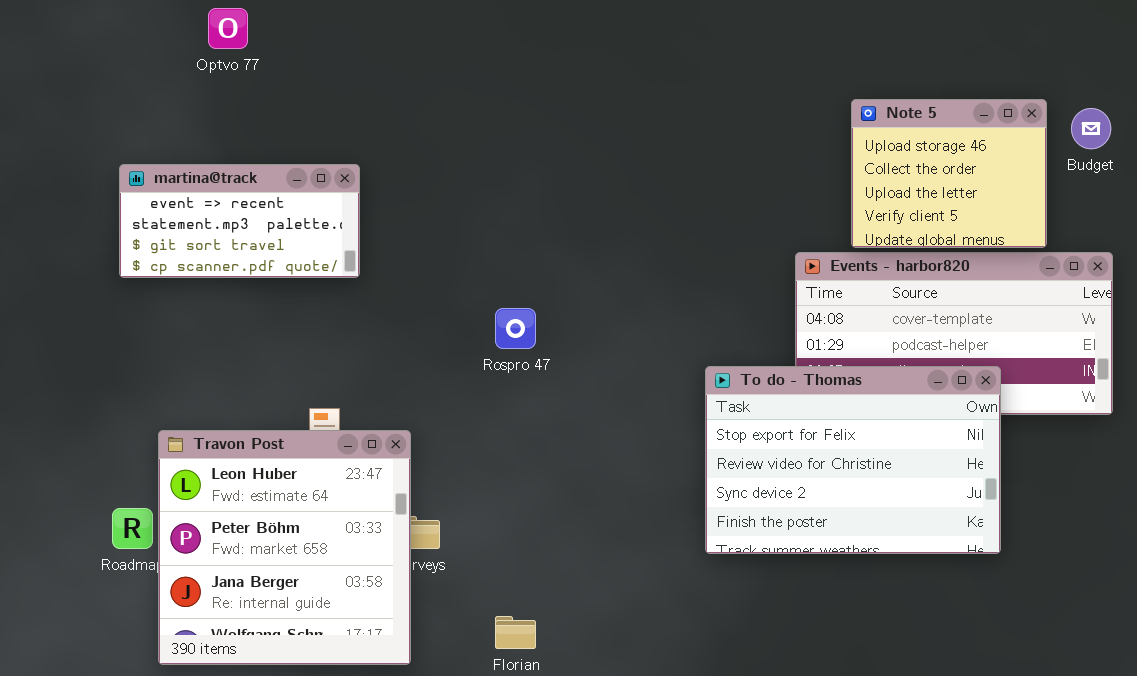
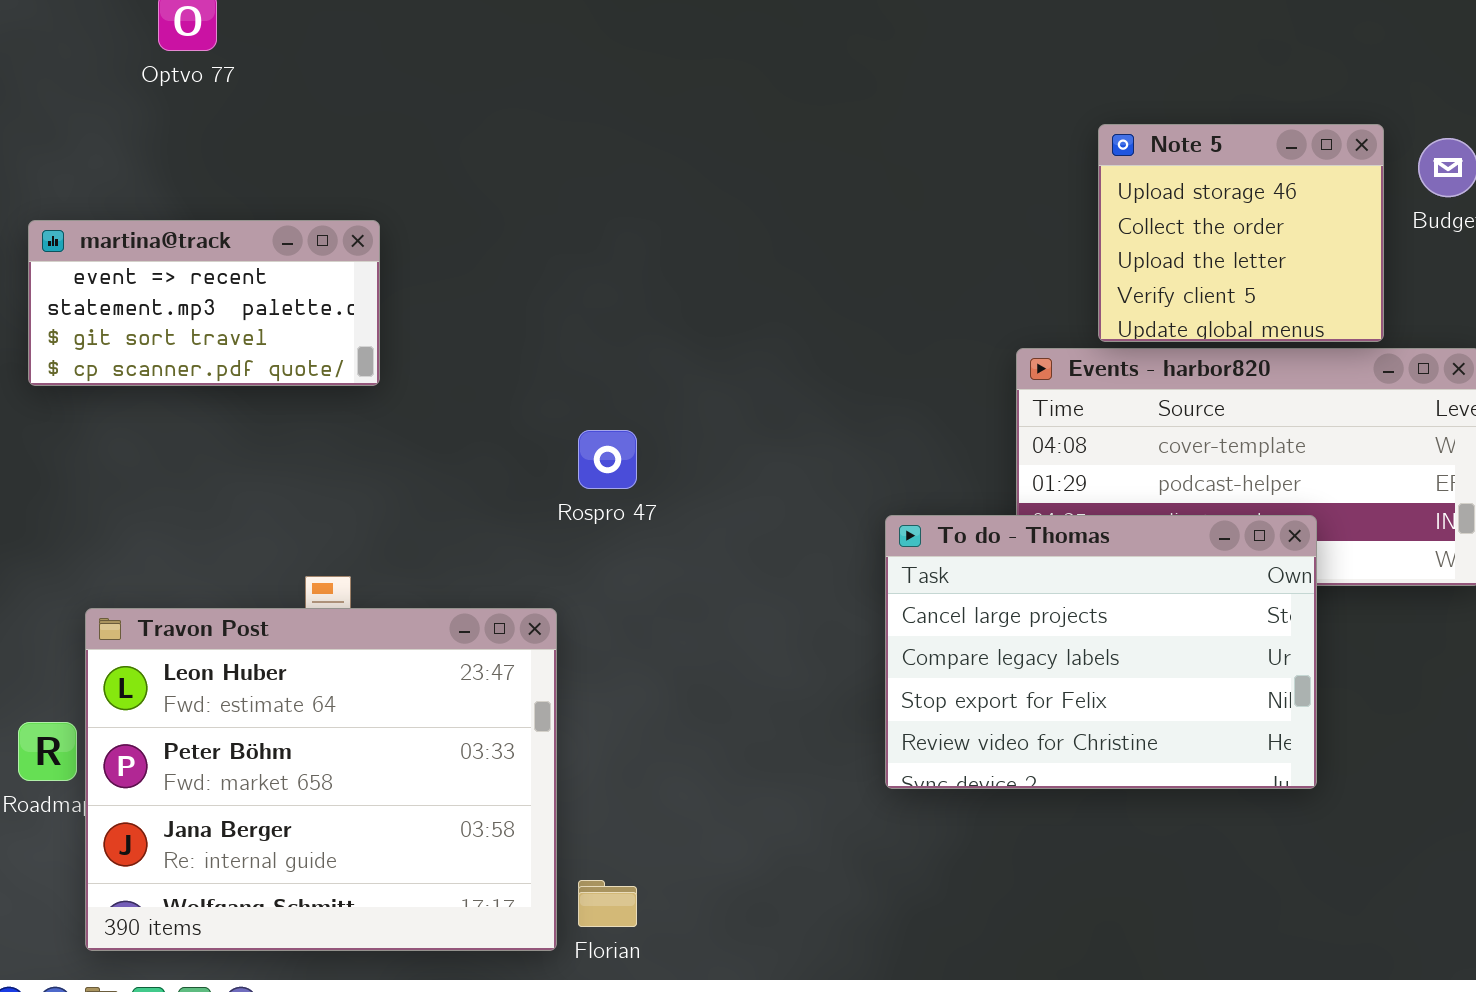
To do - Thomas: [705,366,1001,554] -> [885,515,1317,789], scrolled up 2 rows
Travon Post: [158,430,411,665] -> [85,608,557,951], resized

